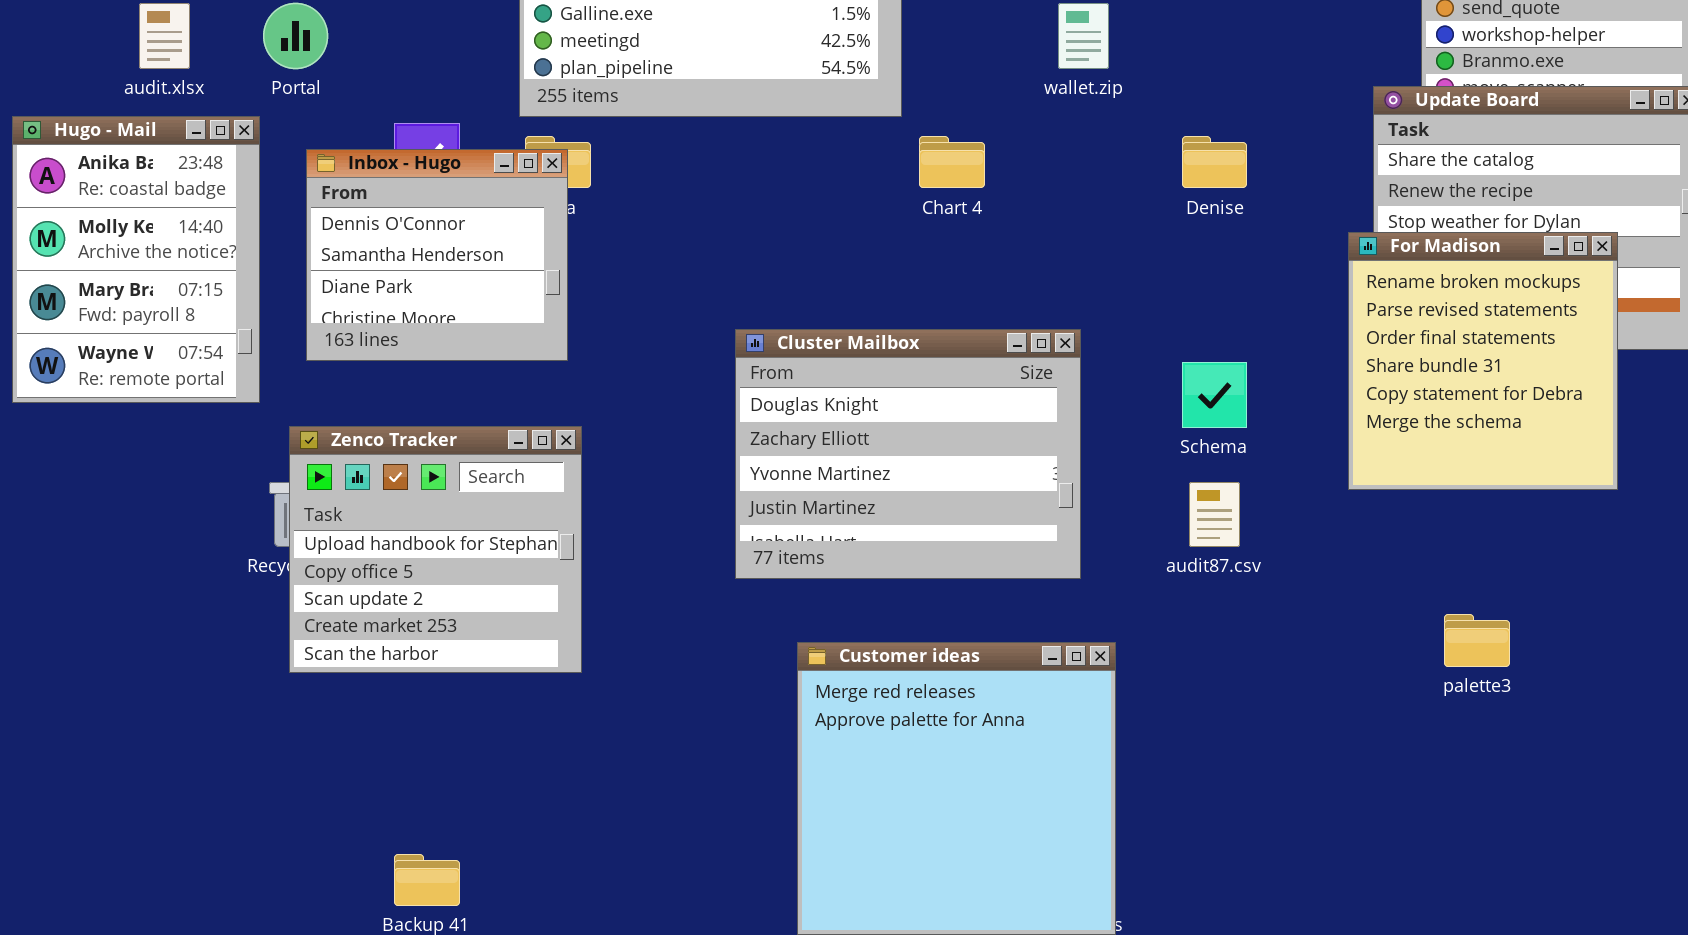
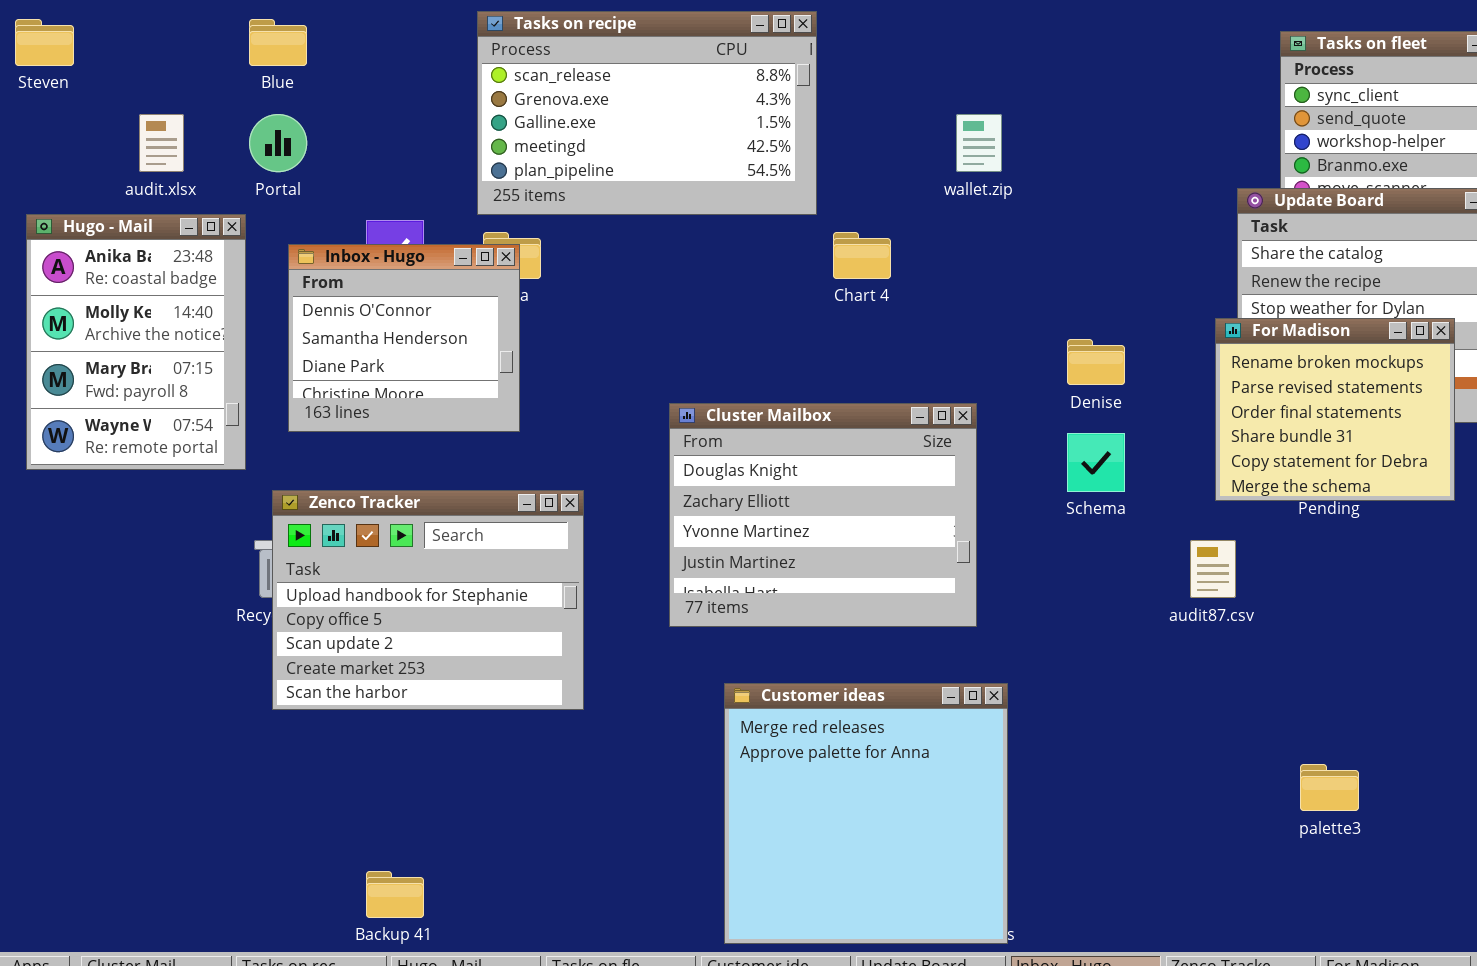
Denise: [1182,136,1247,188] -> [1067,339,1125,385], moved
For Madison: [1348,232,1618,490] -> [1215,318,1455,501], resized
Zenco Tracker: [289,426,582,673] -> [272,490,584,710], resized
audit87.csv: [1189,482,1240,547] -> [1190,540,1236,598], moved
palette3: [1444,614,1510,667] -> [1300,764,1359,811], moved

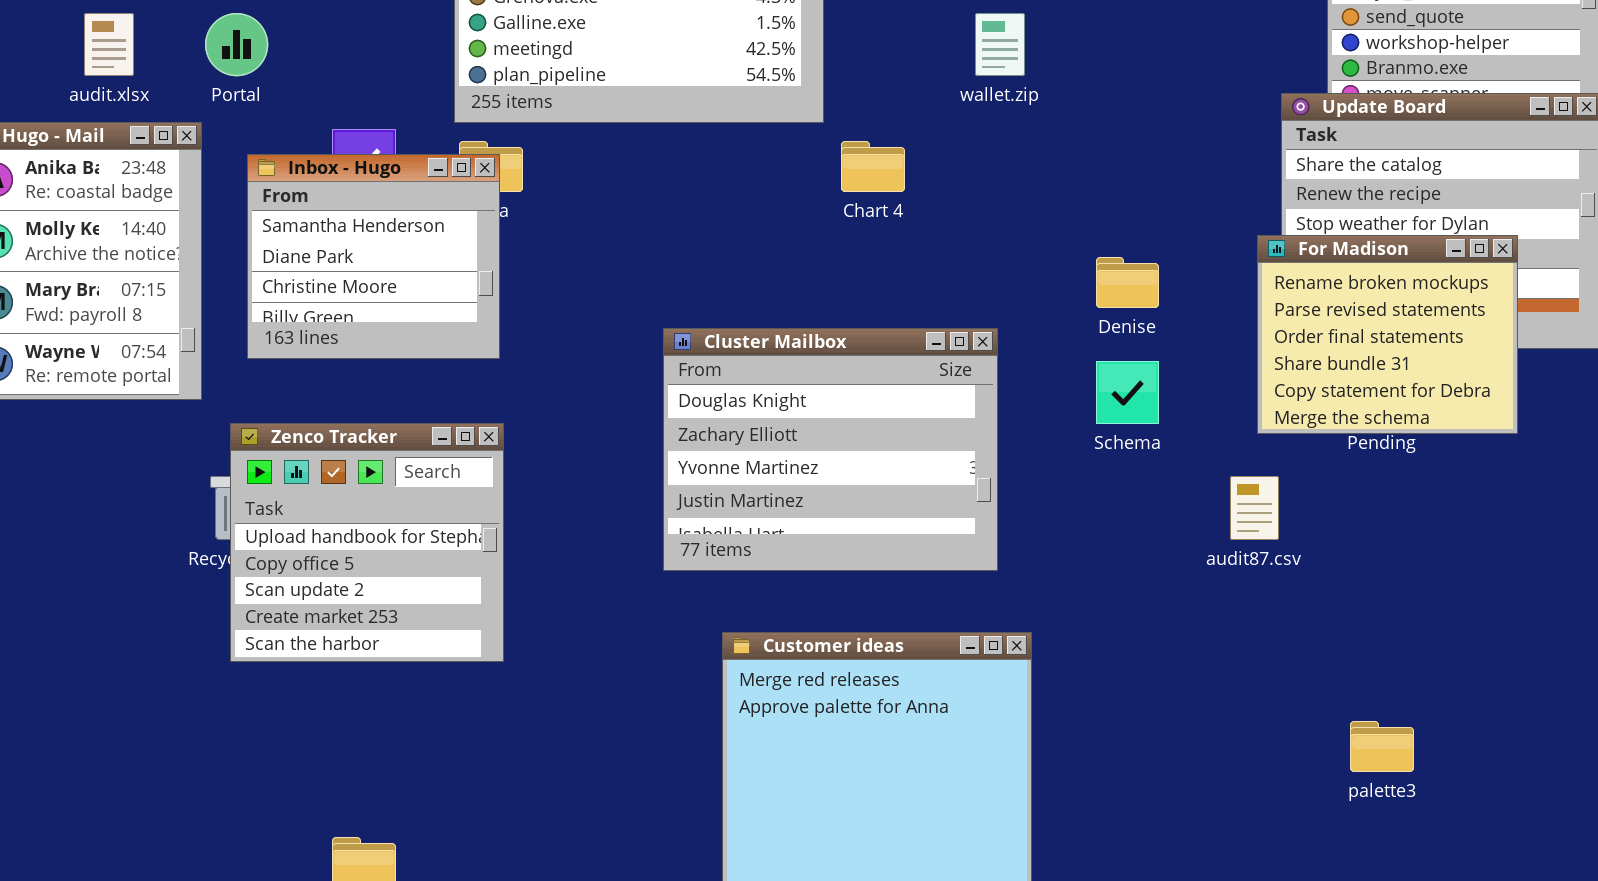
Inbox - Hugo: [288,244,520,432] -> [247,154,500,359], scrolled down 1 row
Zenco Tracker: [272,490,584,710] -> [230,423,504,662], resized

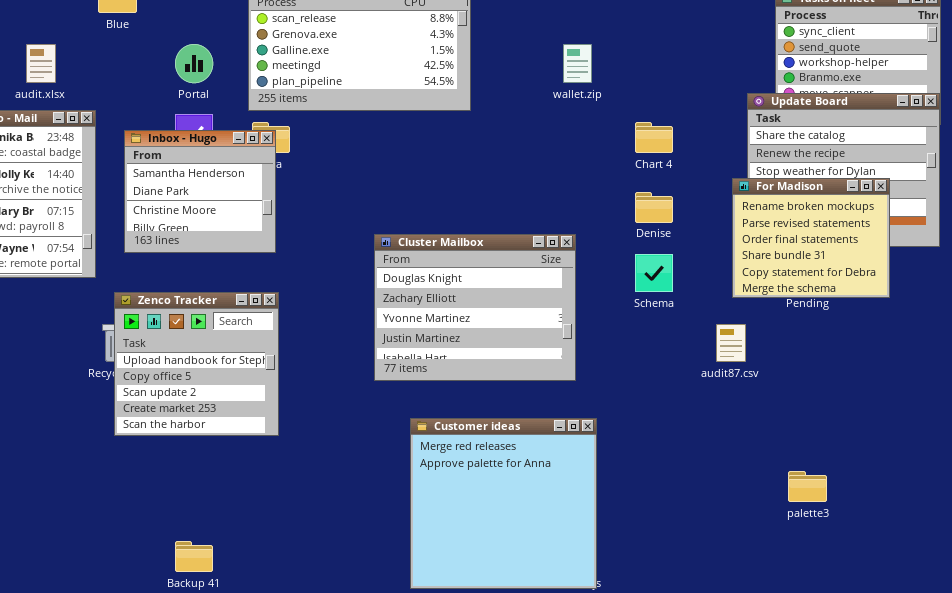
Portal: [205,13,268,76] -> [175,44,213,83], moved
Chart 4: [841,141,905,192] -> [635,122,673,153], moved

